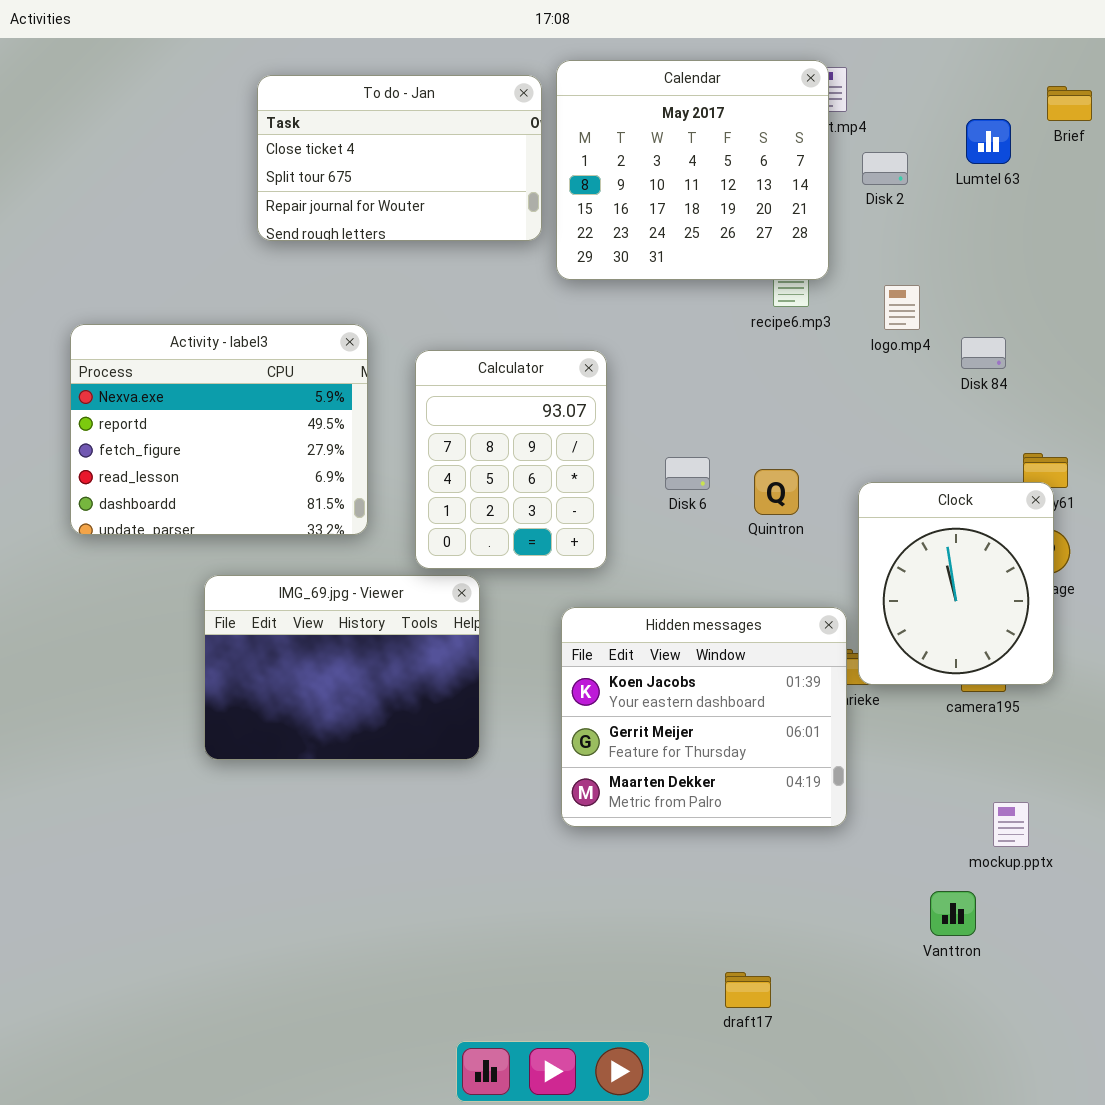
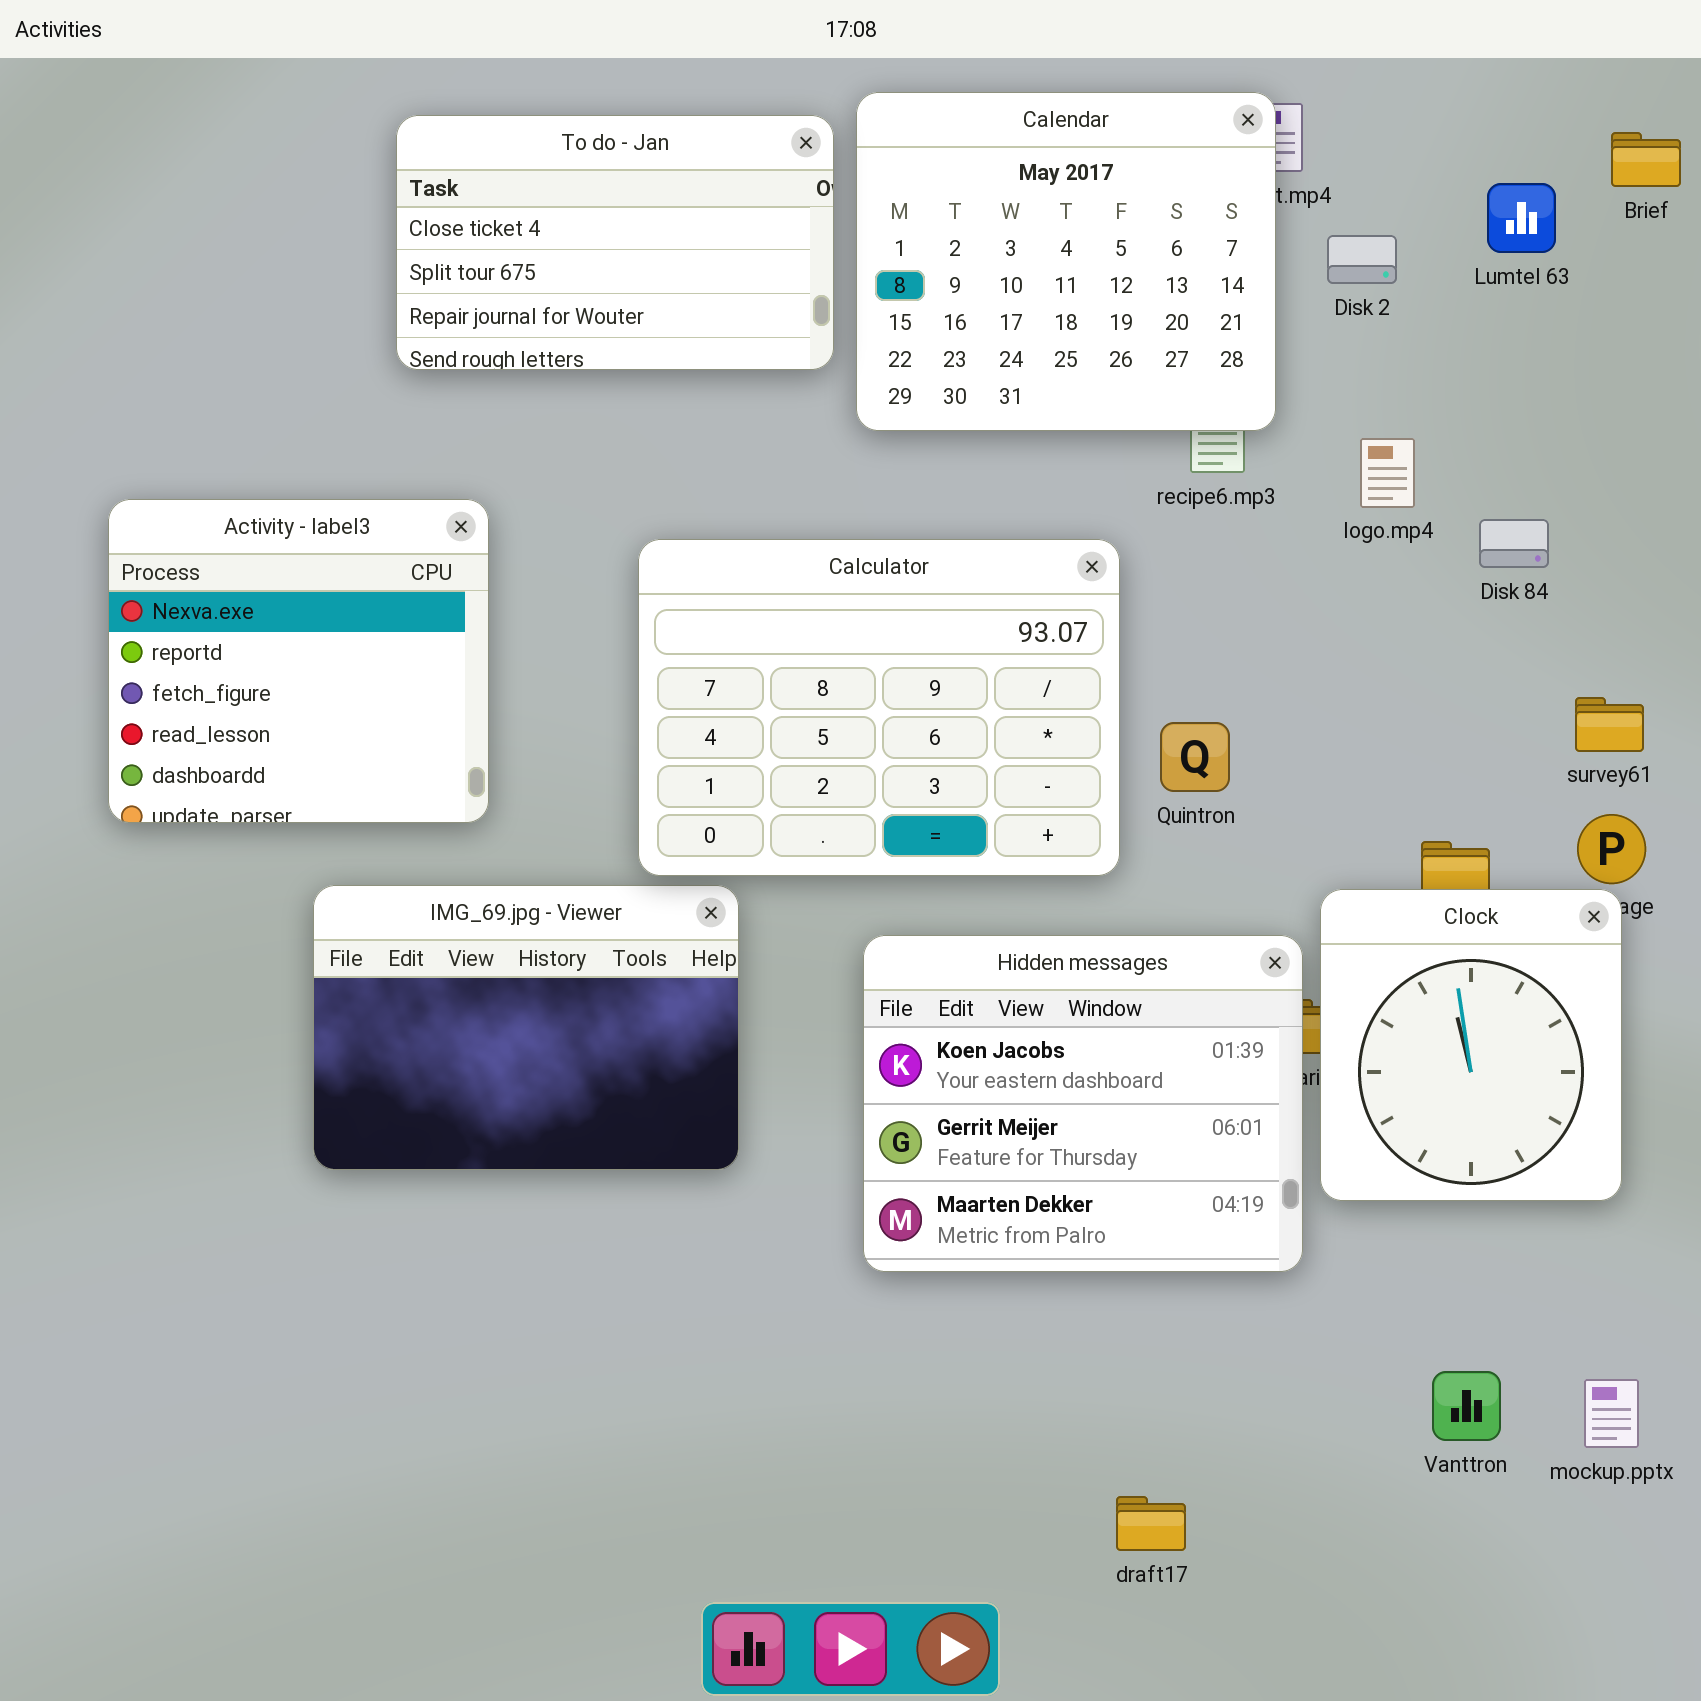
Activity - label3: [70,324,368,535] -> [108,499,489,823], resized
Calculator: [415,350,607,569] -> [638,539,1120,876], resized
Clock: [858,482,1054,685] -> [1320,889,1622,1201], moved
mockup.pptx: [993,802,1029,847] -> [1584,1379,1639,1448], moved

